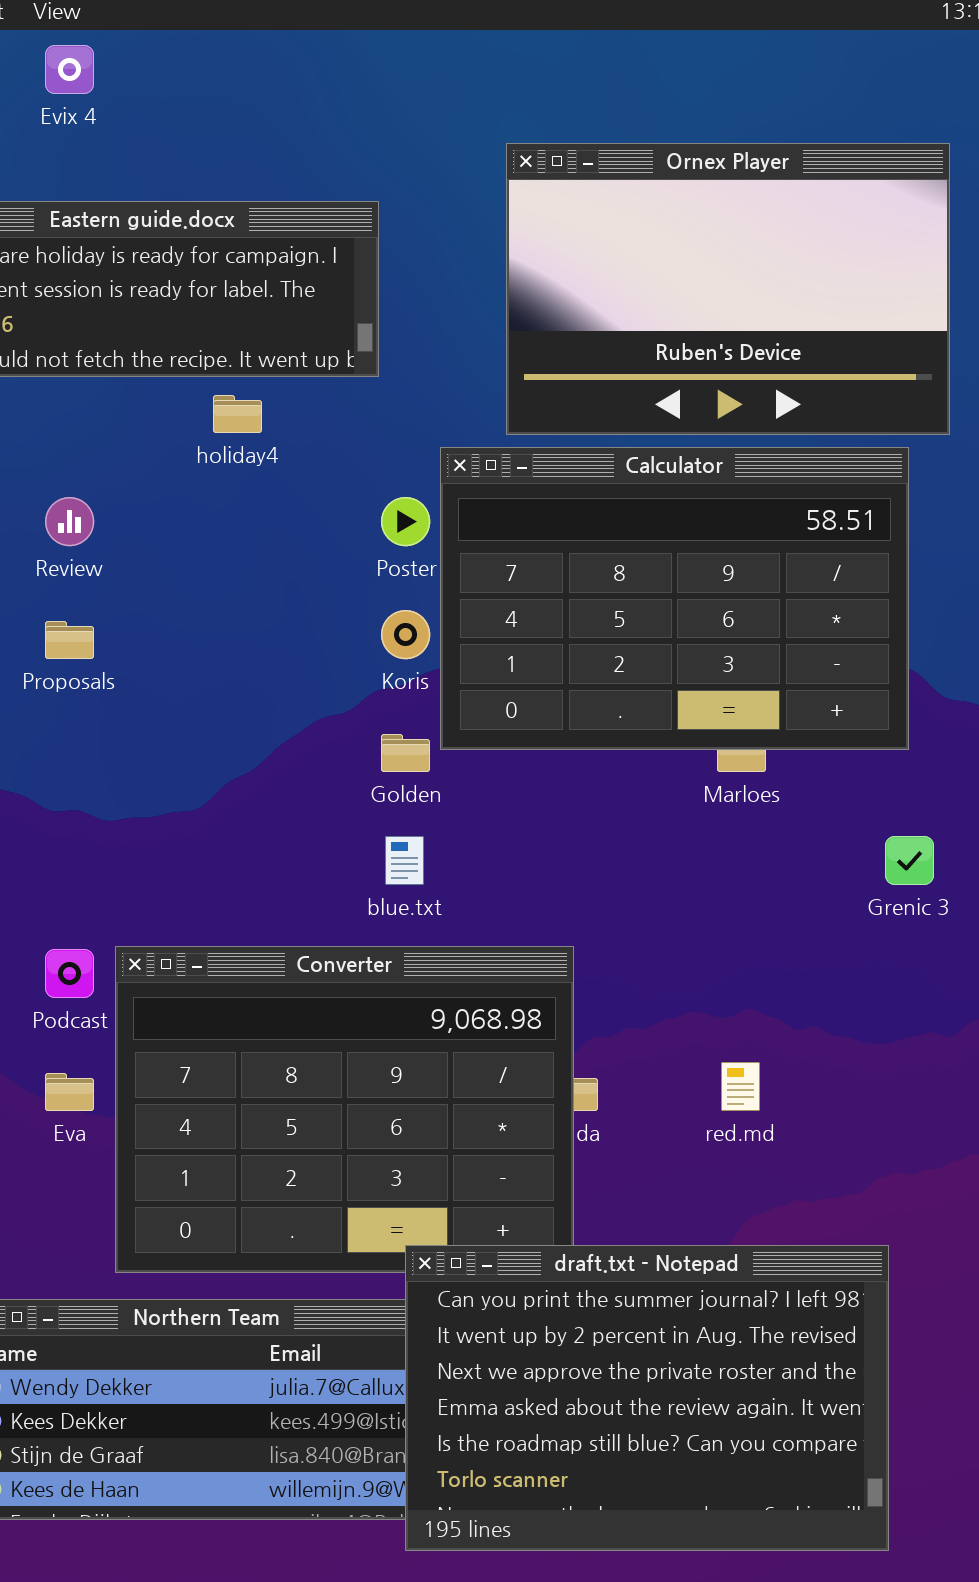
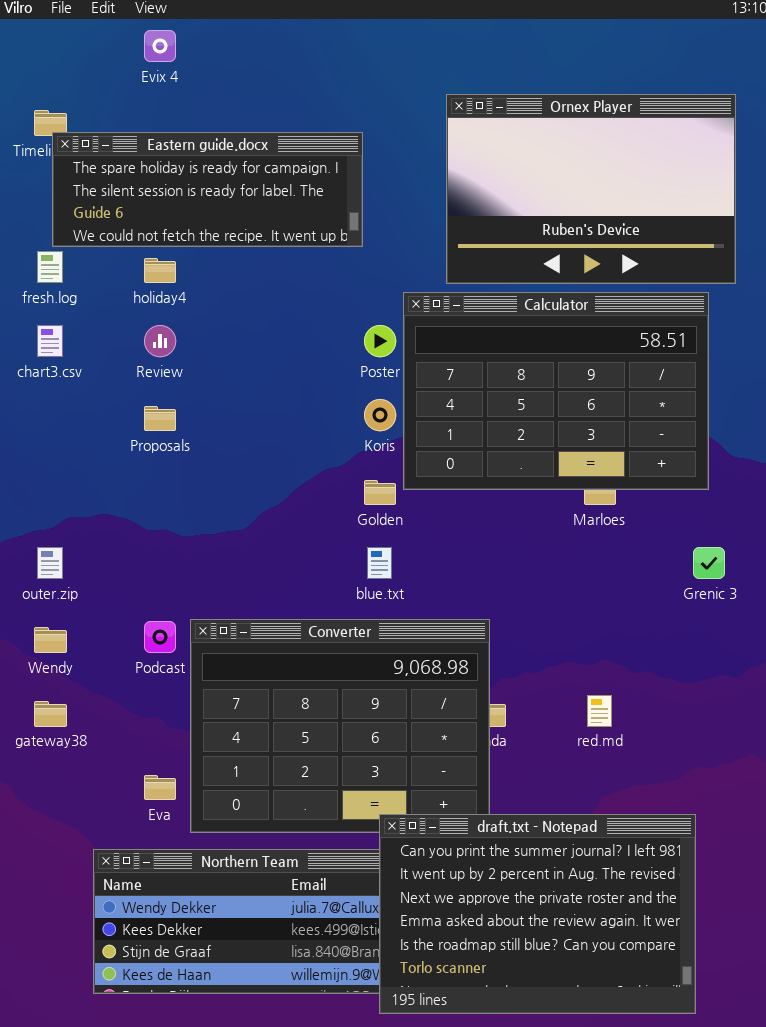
holiday4: [213,395,262,433] -> [144,258,176,283], moved
Eva: [45,1073,94,1111] -> [144,775,176,800], moved

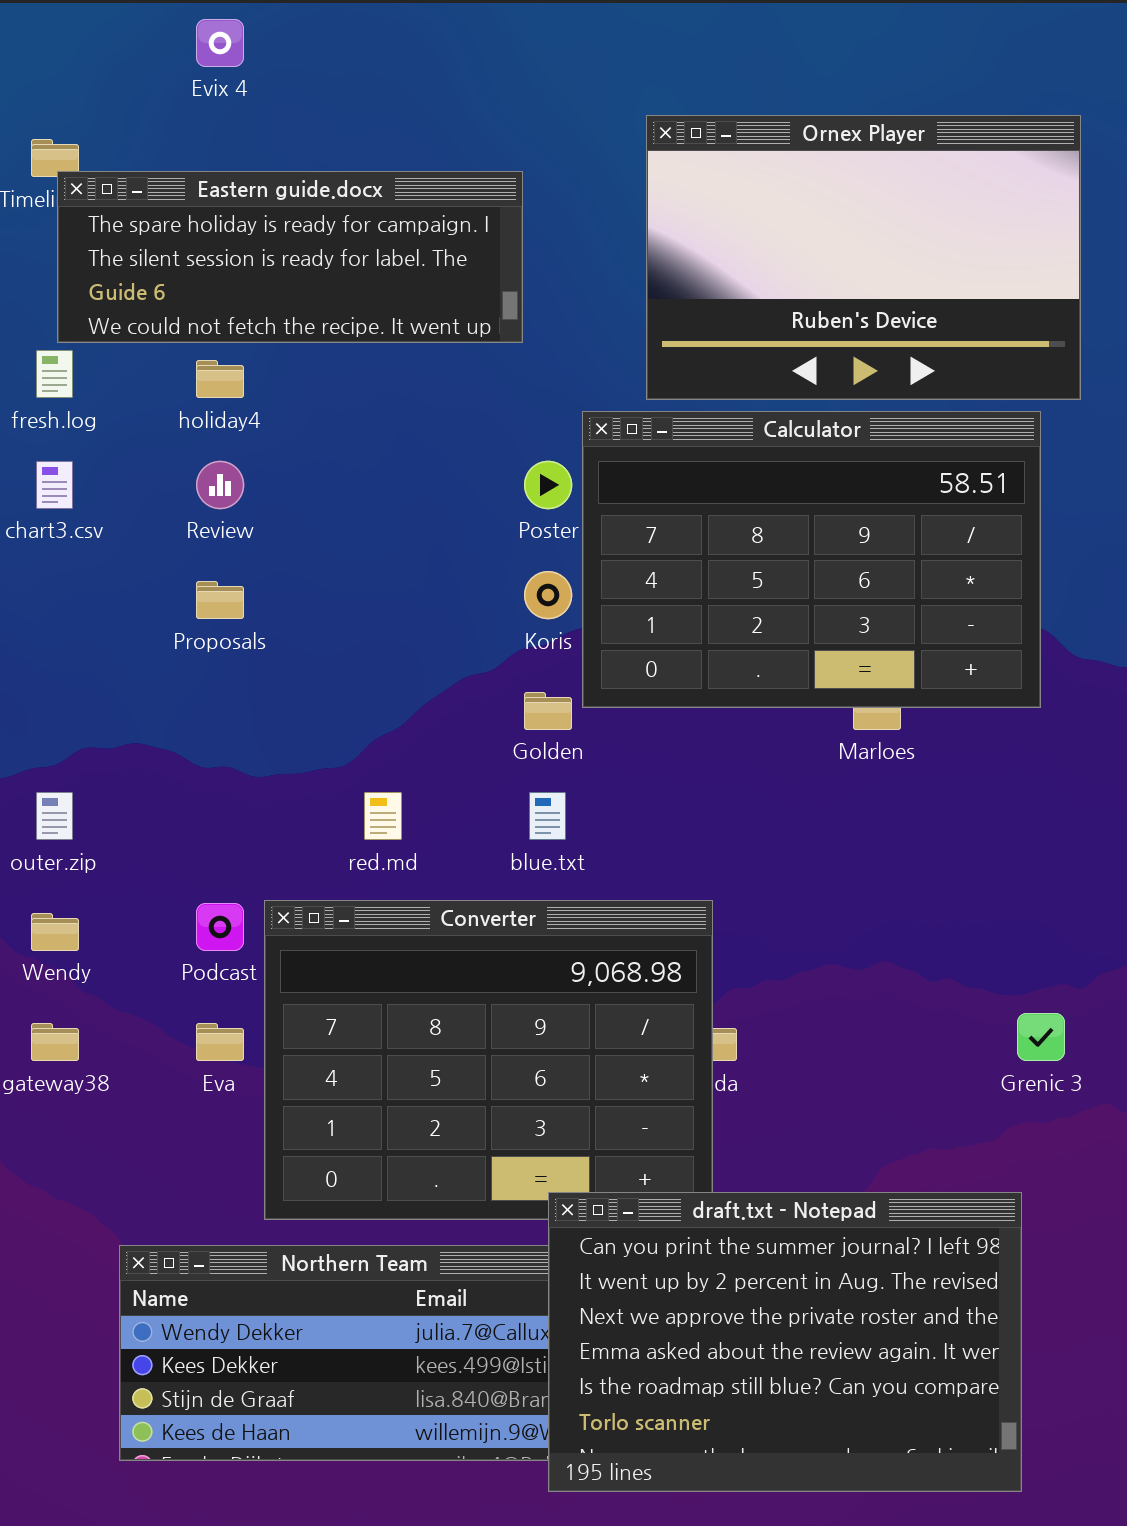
Grenic 3: [693,547,725,579] -> [1017,1013,1065,1061], moved
red.md: [587,695,612,727] -> [364,792,402,840], moved
Eva: [144,775,176,800] -> [196,1023,244,1061], moved

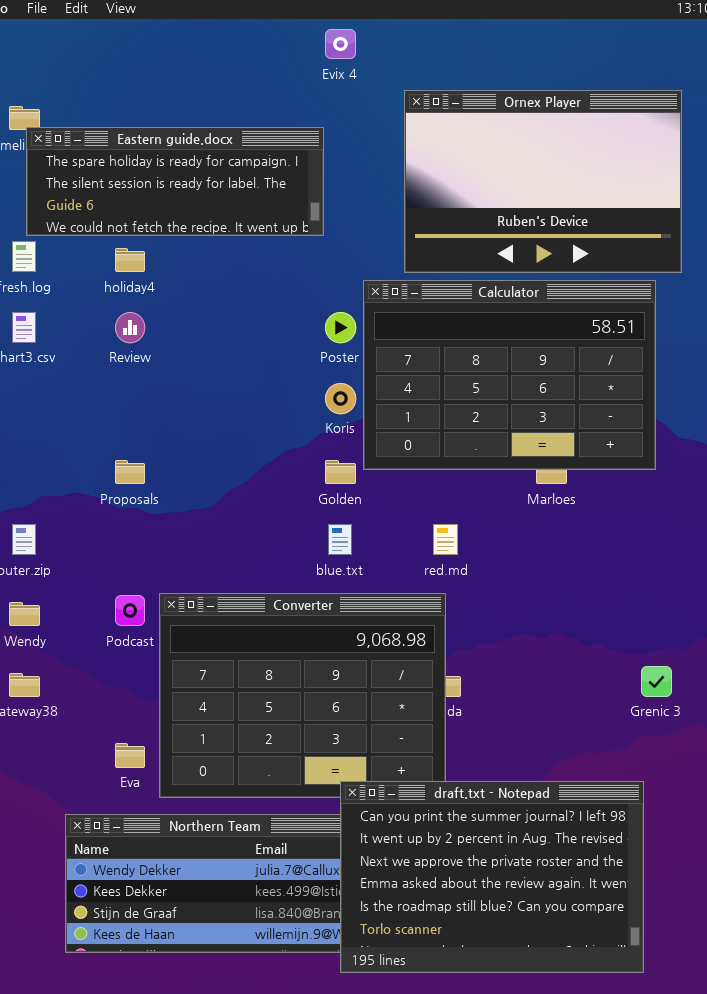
Evix 4: [196,19,244,67] -> [325,29,356,59], moved
Proposals: [196,581,244,619] -> [115,460,145,484], moved
red.md: [364,792,402,840] -> [433,524,458,555], moved
Eva: [196,1023,244,1061] -> [115,743,145,768], moved

